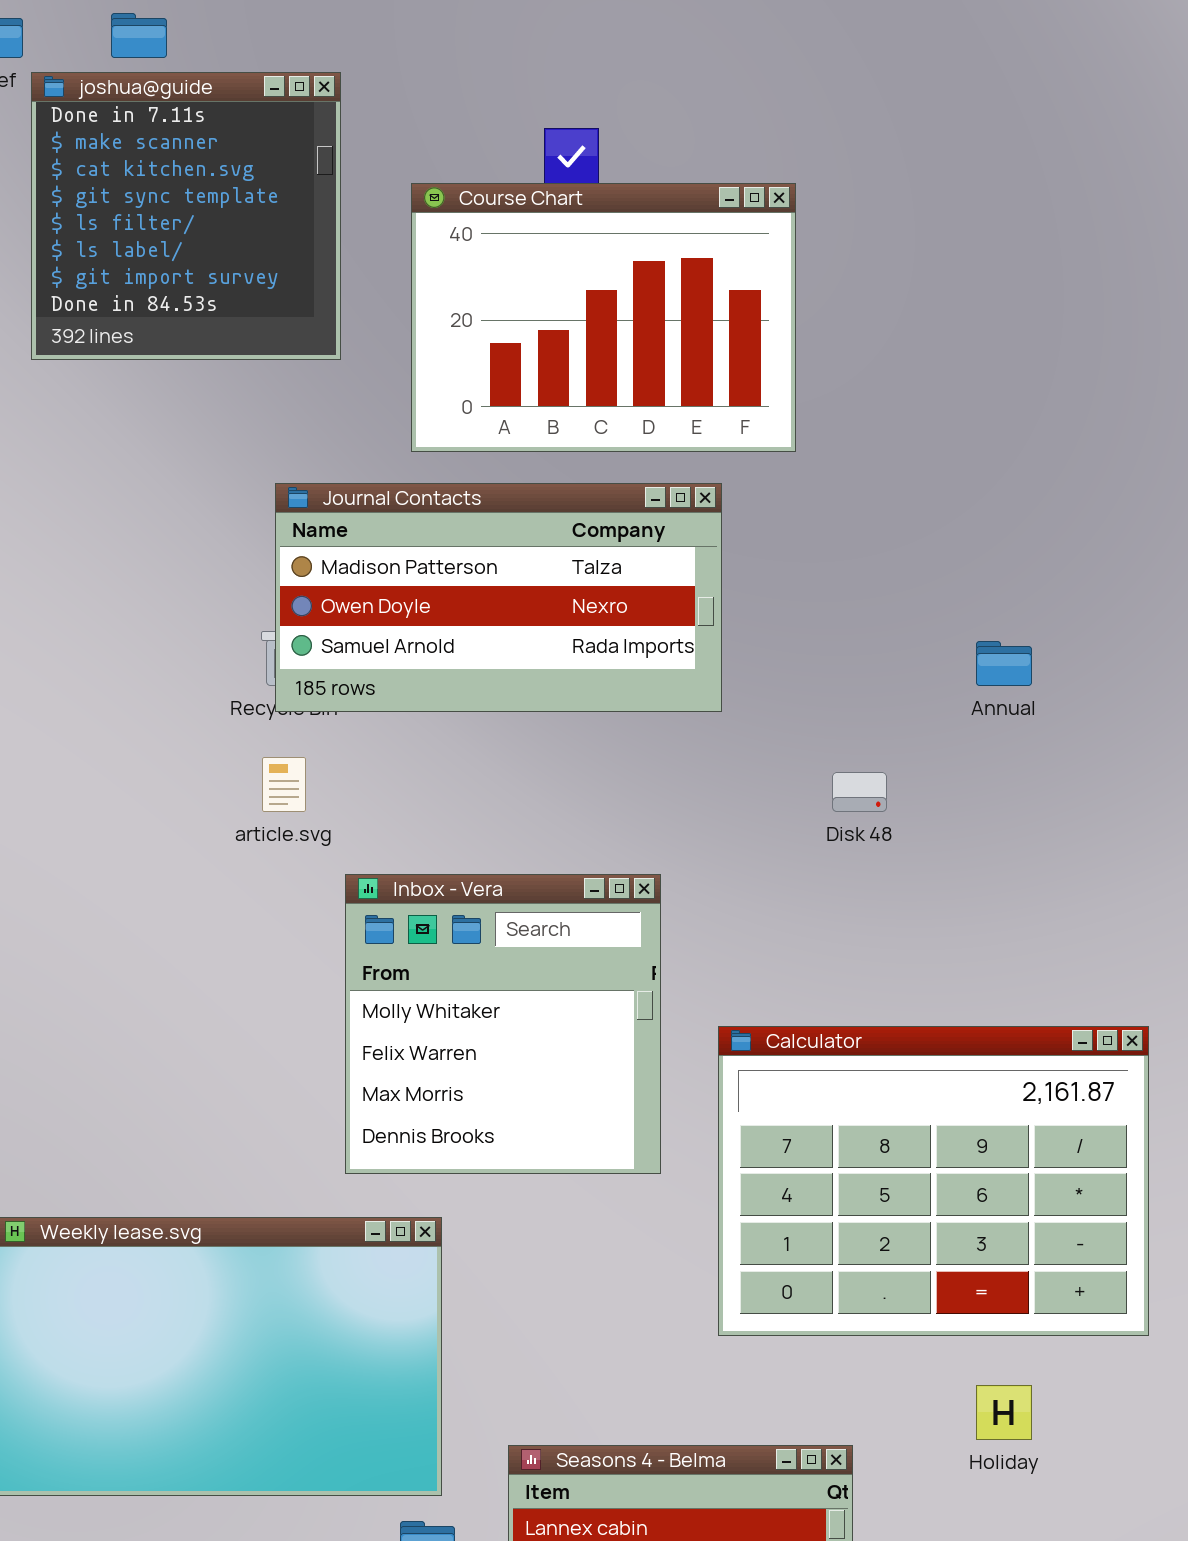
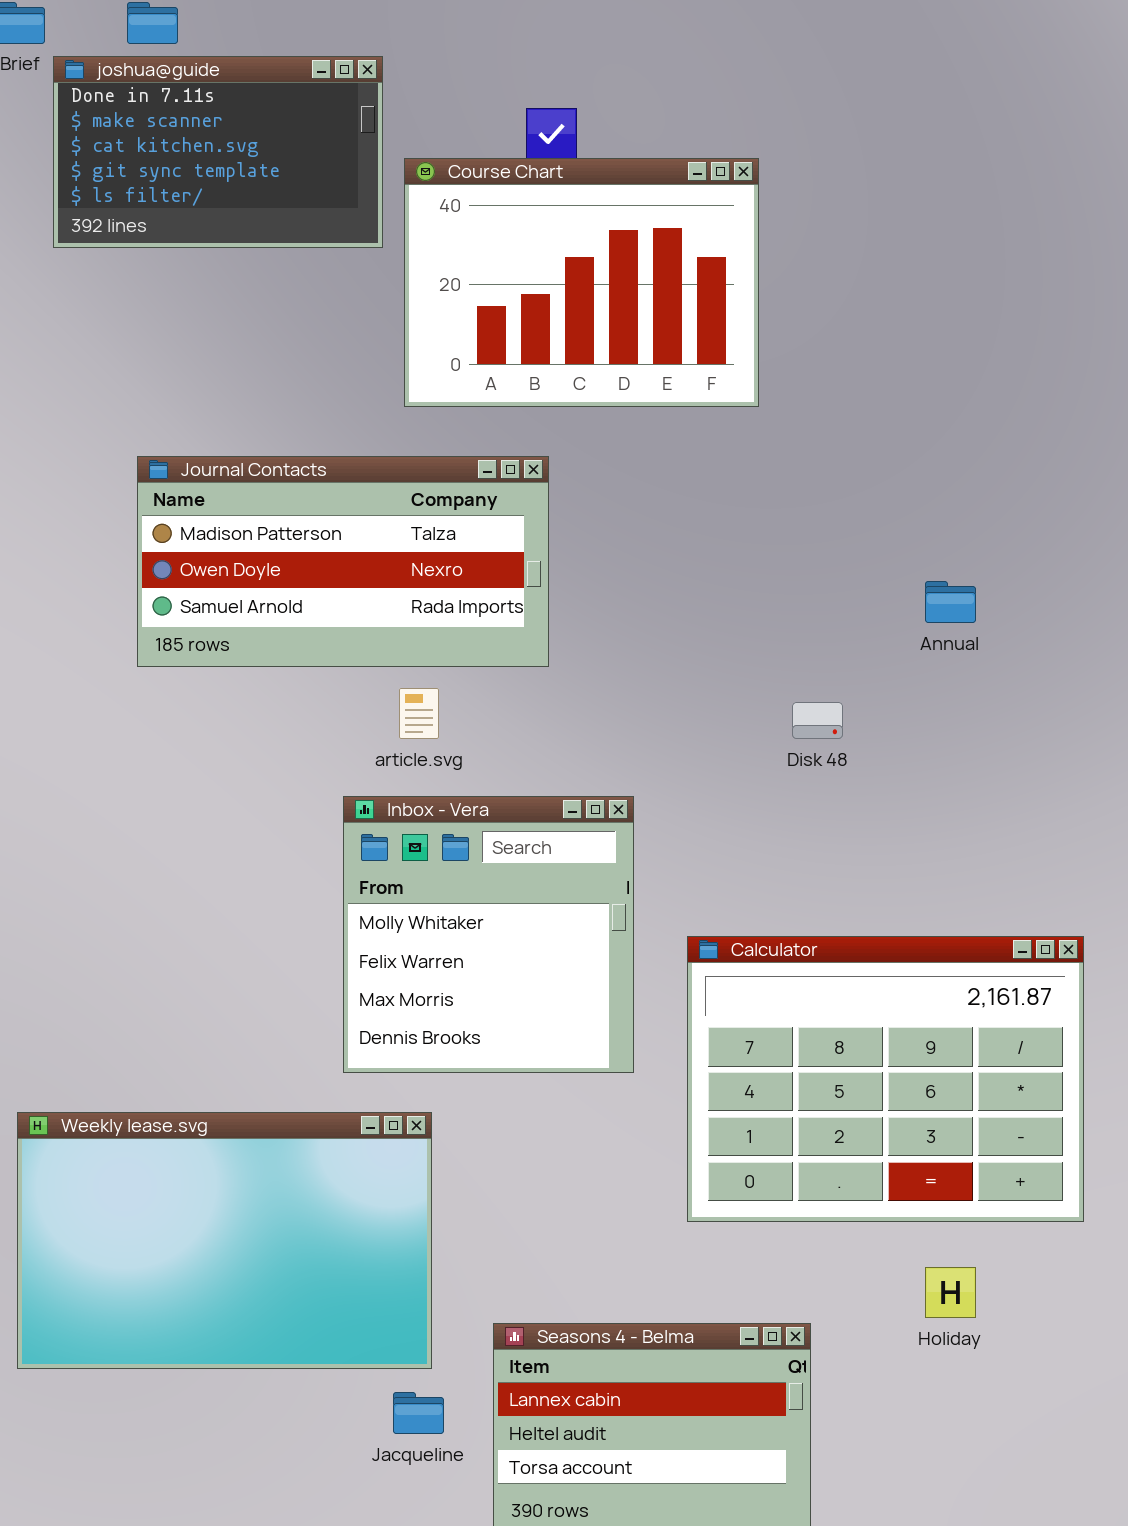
joshua@guide: [31,72,341,360] -> [53,56,383,248], resized
Journal Contacts: [275,483,722,712] -> [137,456,549,667], moved
article.svg: [262,757,306,812] -> [399,688,439,739], moved

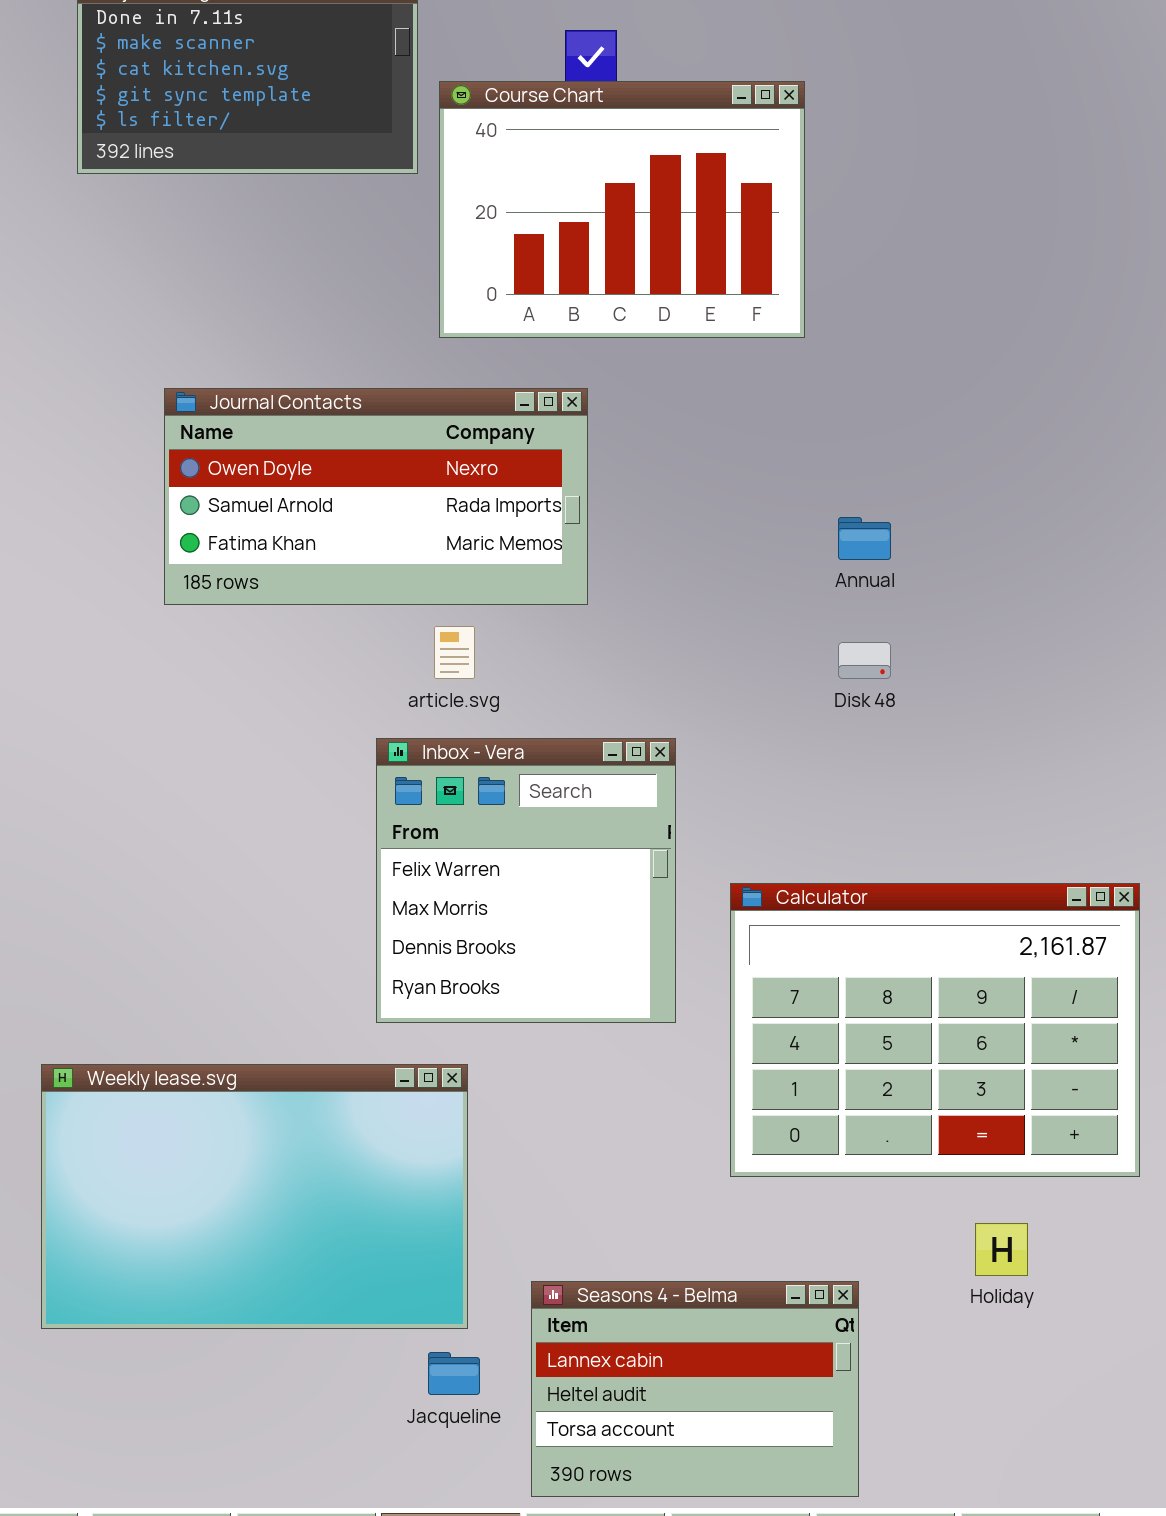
Journal Contacts: [137,456,549,667] -> [164,388,588,605], scrolled down 1 row
Annual: [925,581,976,623] -> [838,517,891,560], moved
Inbox - Vera: [343,796,634,1073] -> [376,738,676,1023], scrolled down 1 row

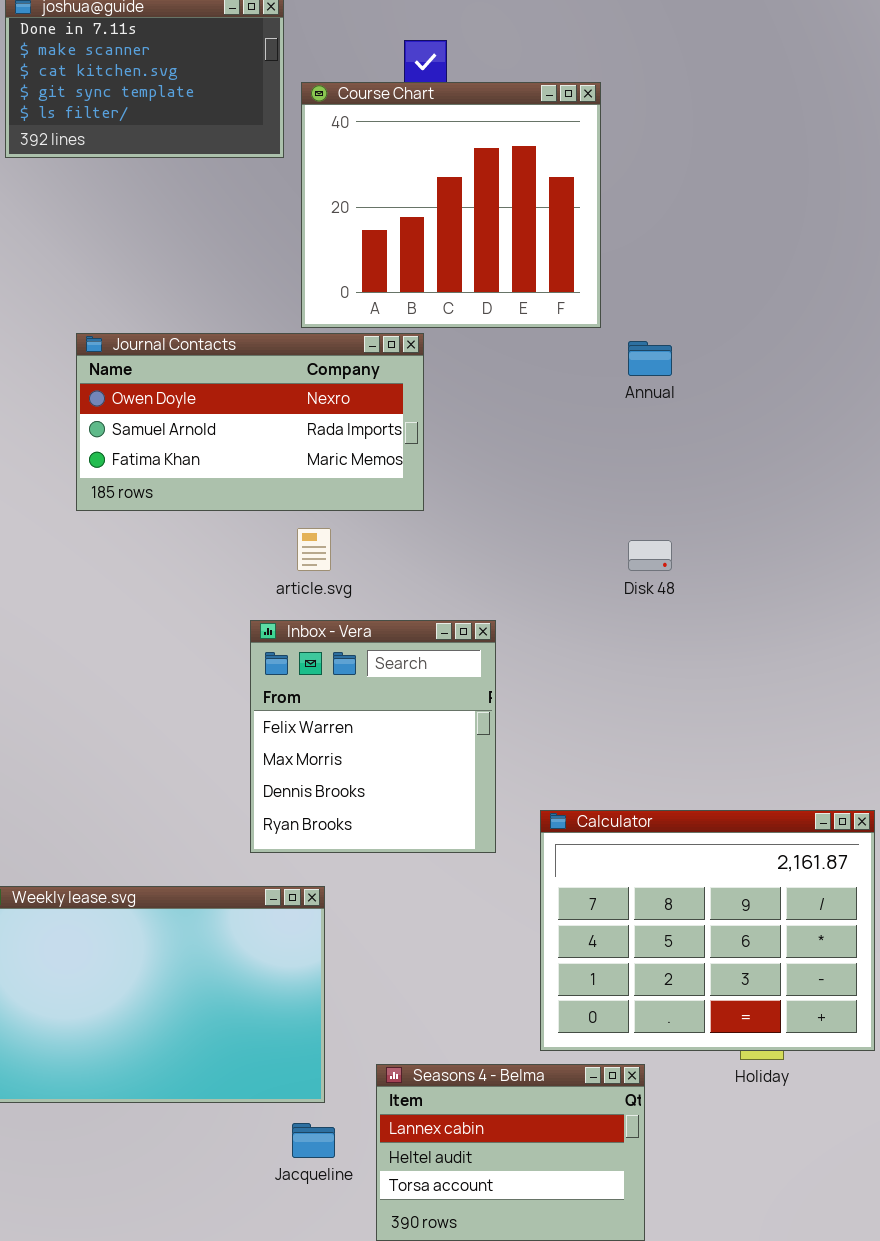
Course Chart: [439,81,805,338] -> [301,82,601,328], resized
Annual: [838,517,891,560] -> [628,341,672,376], moved
Calculator: [730,883,1140,1177] -> [540,810,875,1051], moved

